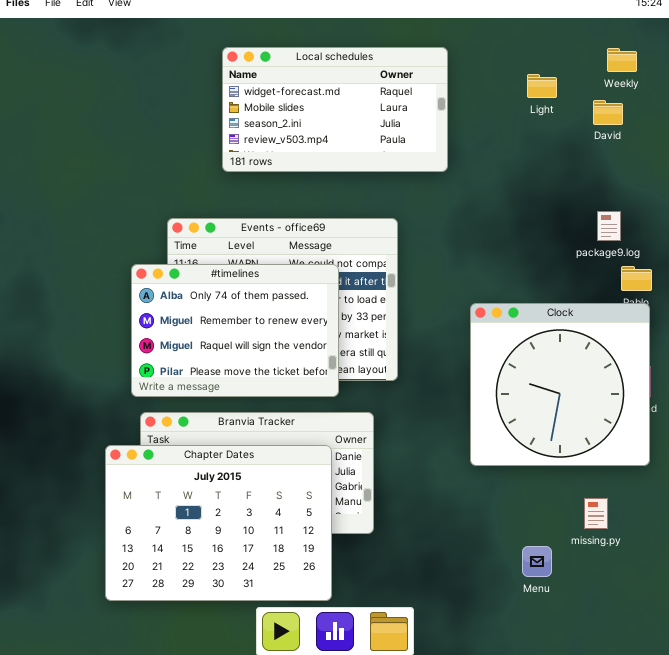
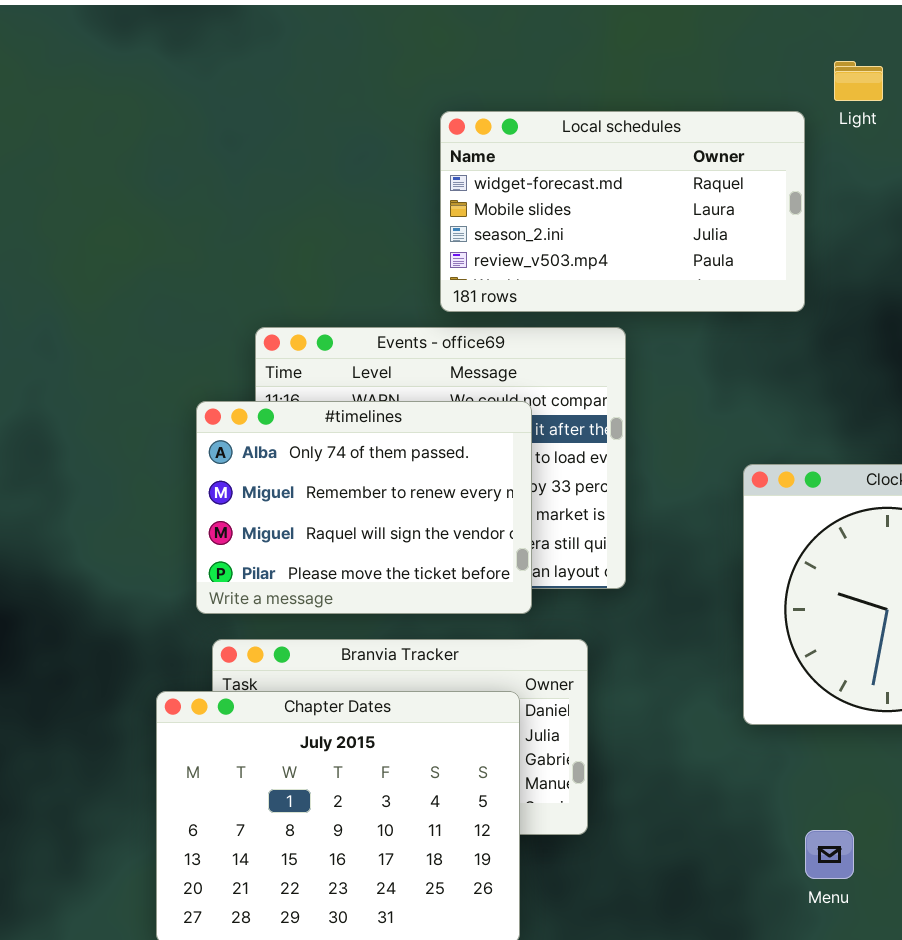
Local schedules: [222,47,448,172] -> [440,111,805,312], moved
Light: [527,74,557,98] -> [834,61,883,101], moved
Menu: [522,546,552,577] -> [805,830,854,879], moved

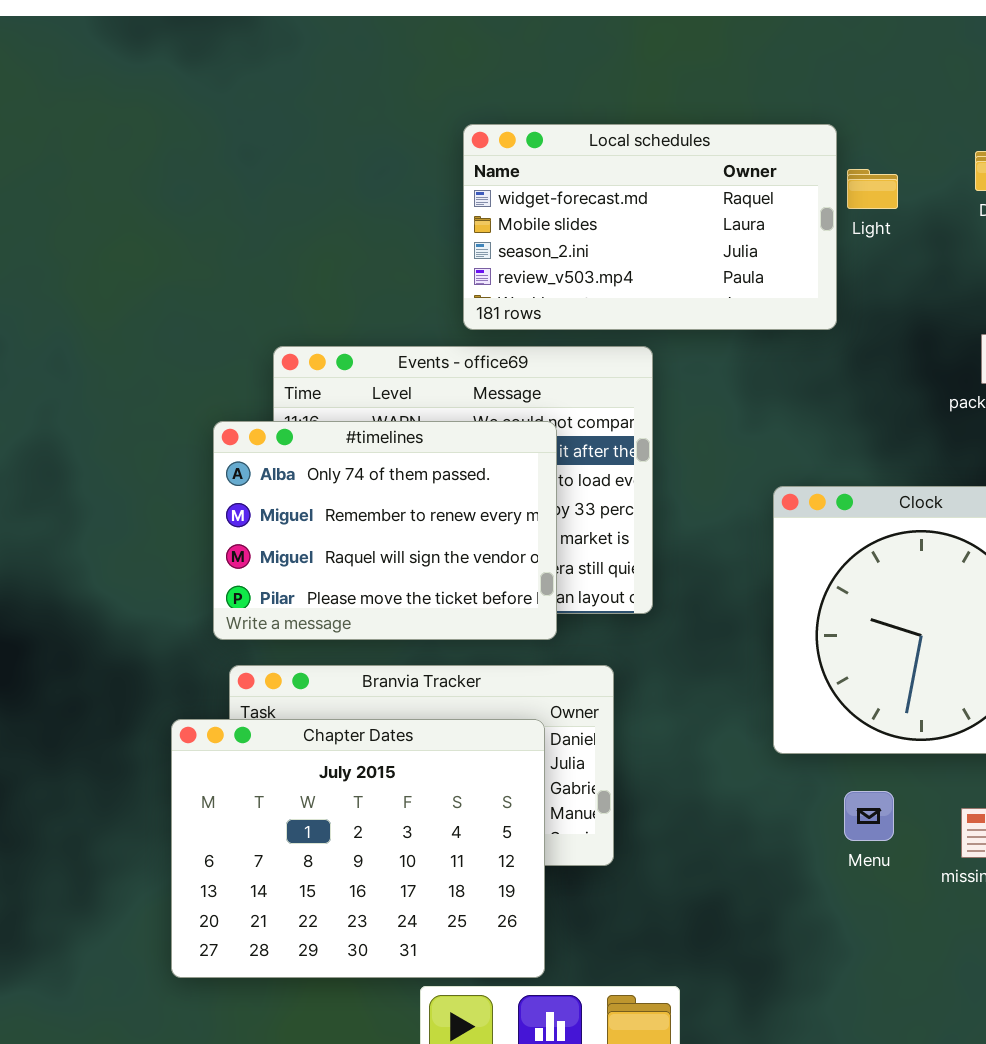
Light: [834,61,883,101] -> [847,169,898,209], moved
Menu: [805,830,854,879] -> [844,791,894,841], moved

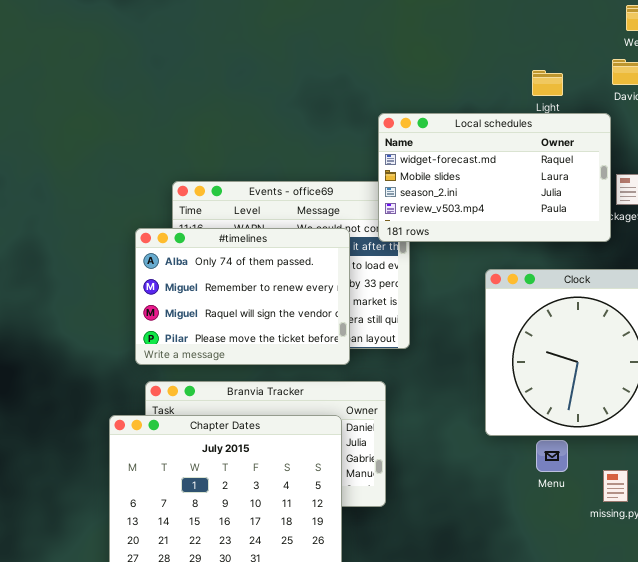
Local schedules: [463,124,837,330] -> [378,113,611,242], moved
Menu: [844,791,894,841] -> [536,440,568,472], moved

